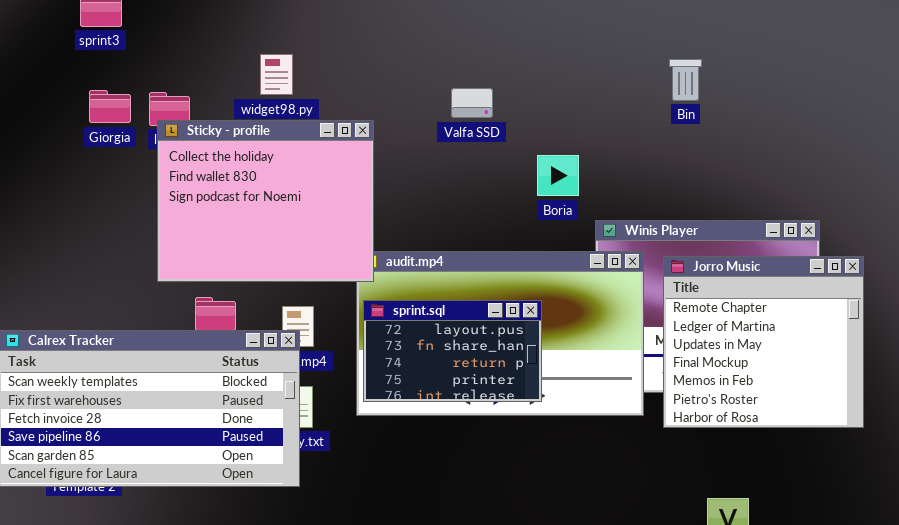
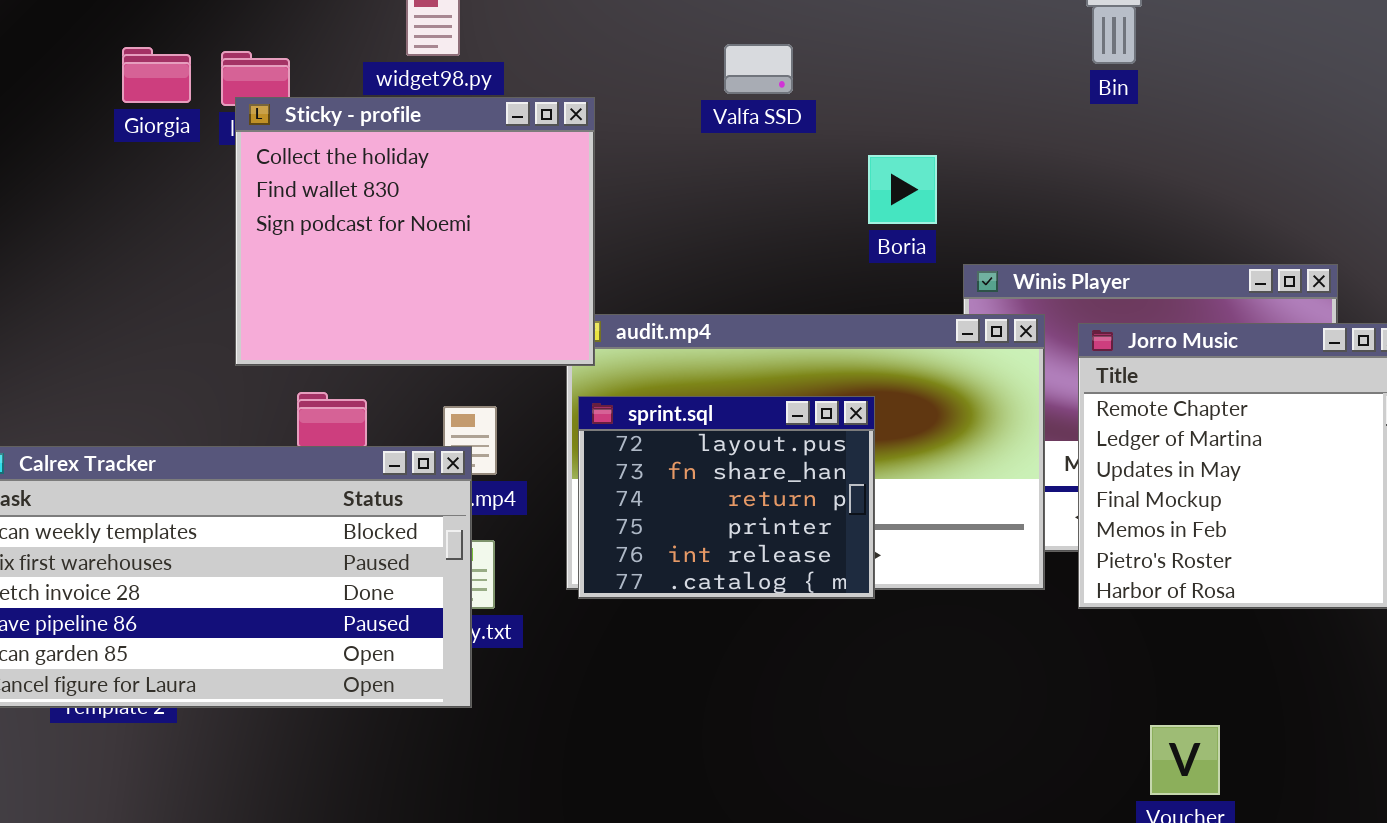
sprint.sql: [363,300,542,402] -> [578,396,875,599], resized

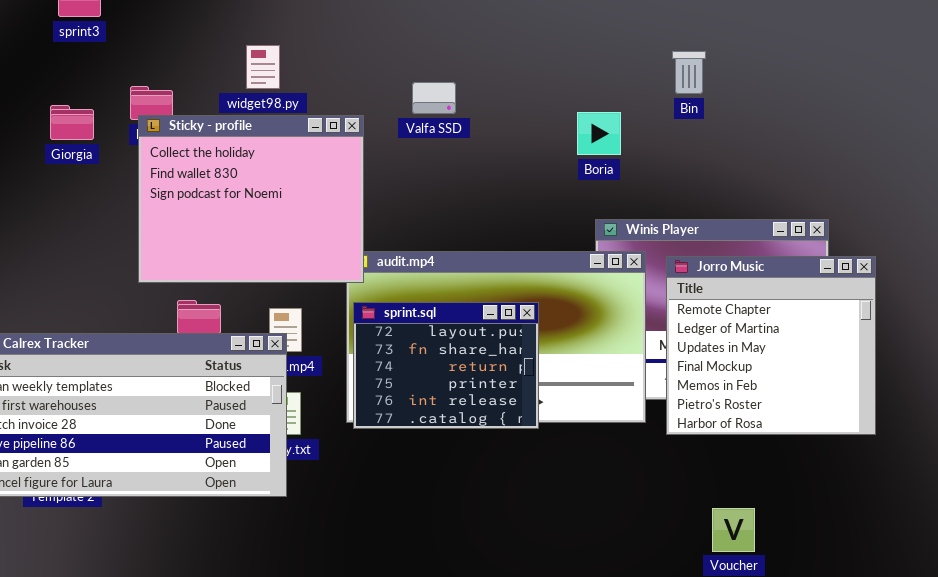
Valfa SSD: [724,44,793,94] -> [412,82,456,114], moved
Giorgia: [122,47,191,103] -> [50,105,94,140], moved
Boria: [868,155,937,224] -> [577,112,621,155], moved

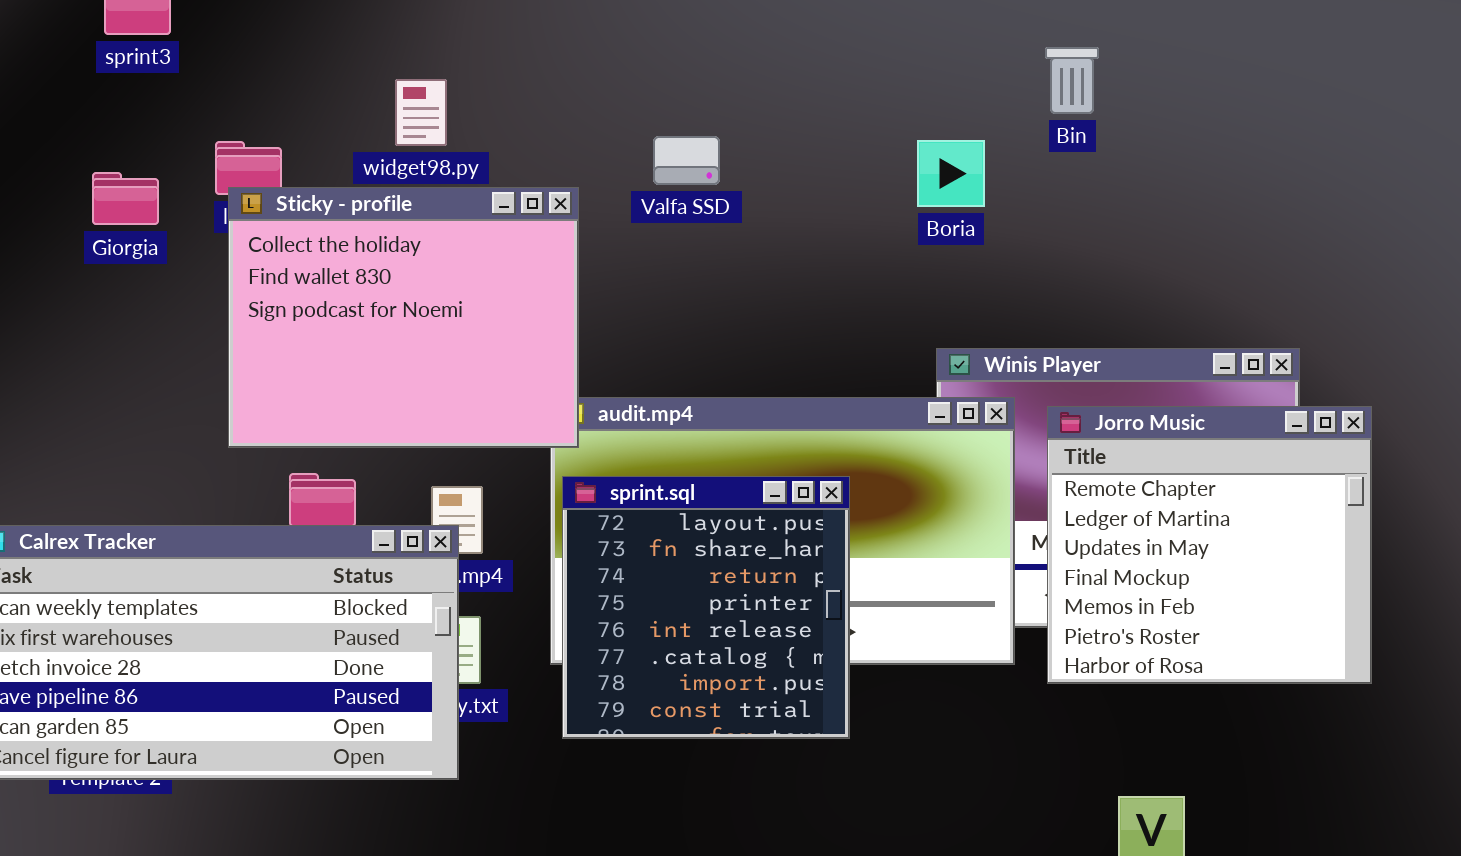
Bin: [672,51,706,94] -> [1045,47,1099,114], moved
Boria: [577,112,621,155] -> [917,140,985,207], moved
sprint.sql: [353,302,539,429] -> [562,476,850,739], resized

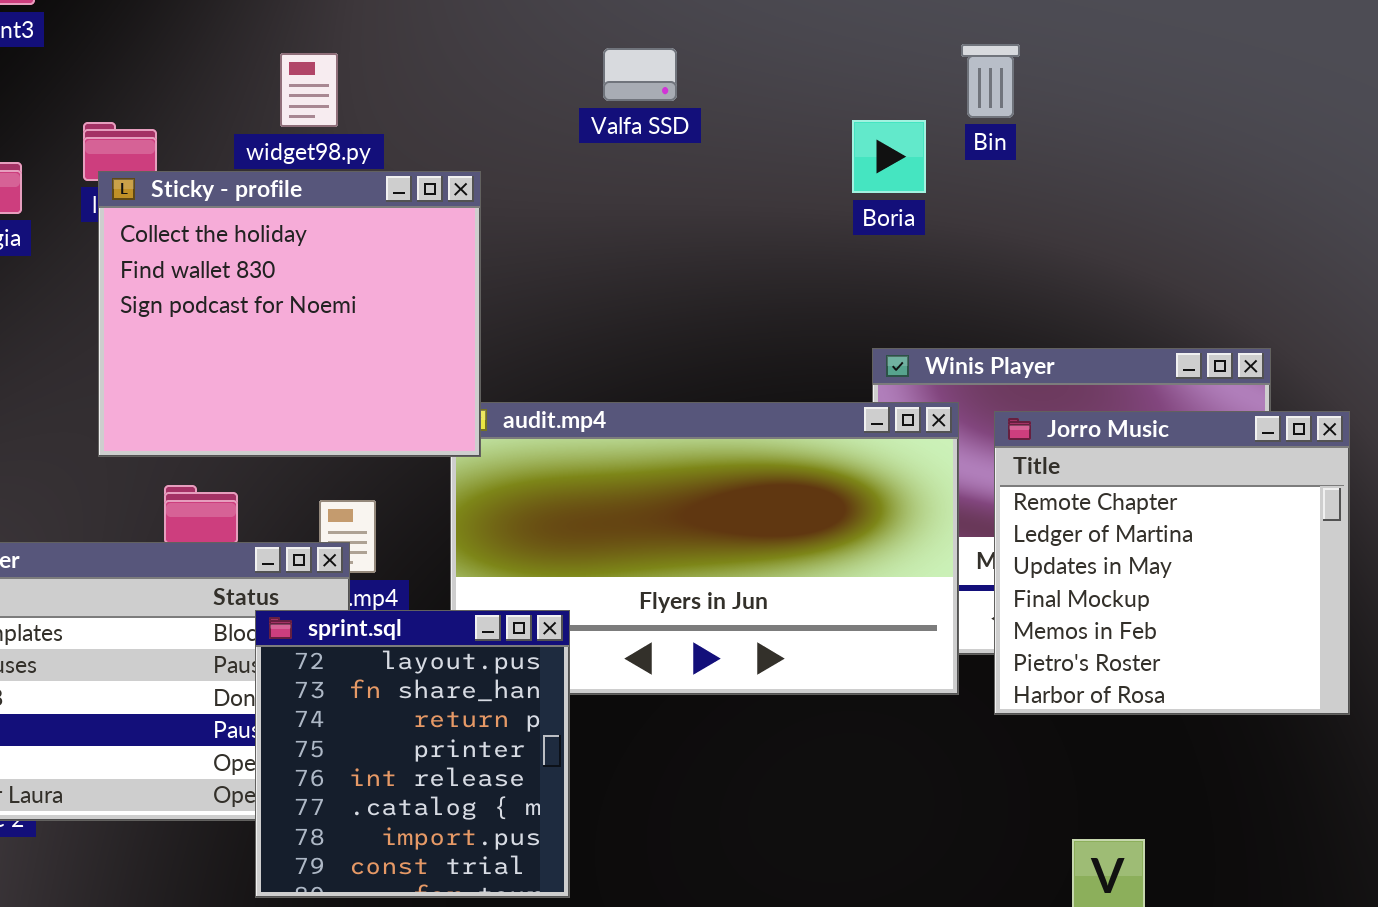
Bin: [1045,47,1099,114] -> [961,44,1020,118], moved
Valfa SSD: [653,136,720,185] -> [603,48,677,101], moved
sprint.sql: [562,476,850,739] -> [255,610,570,898], moved

